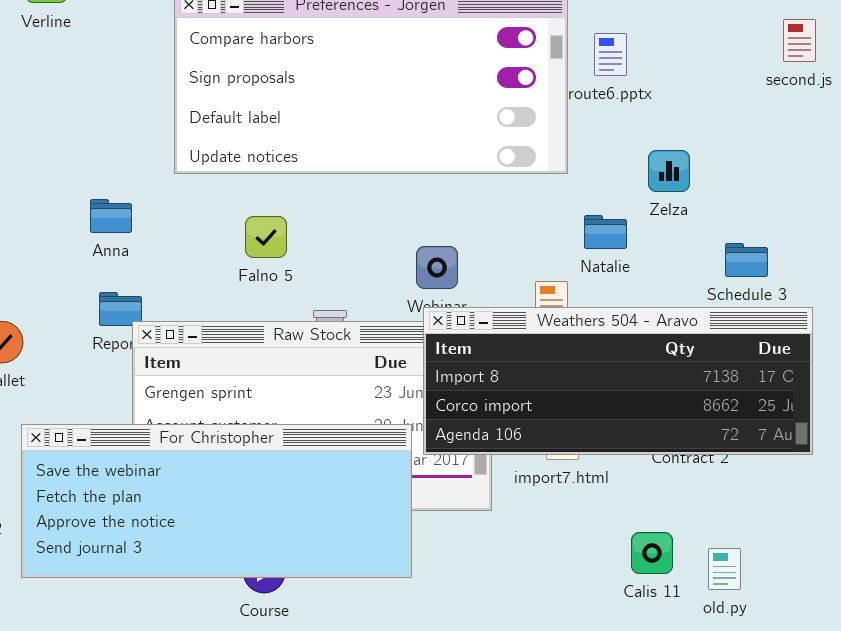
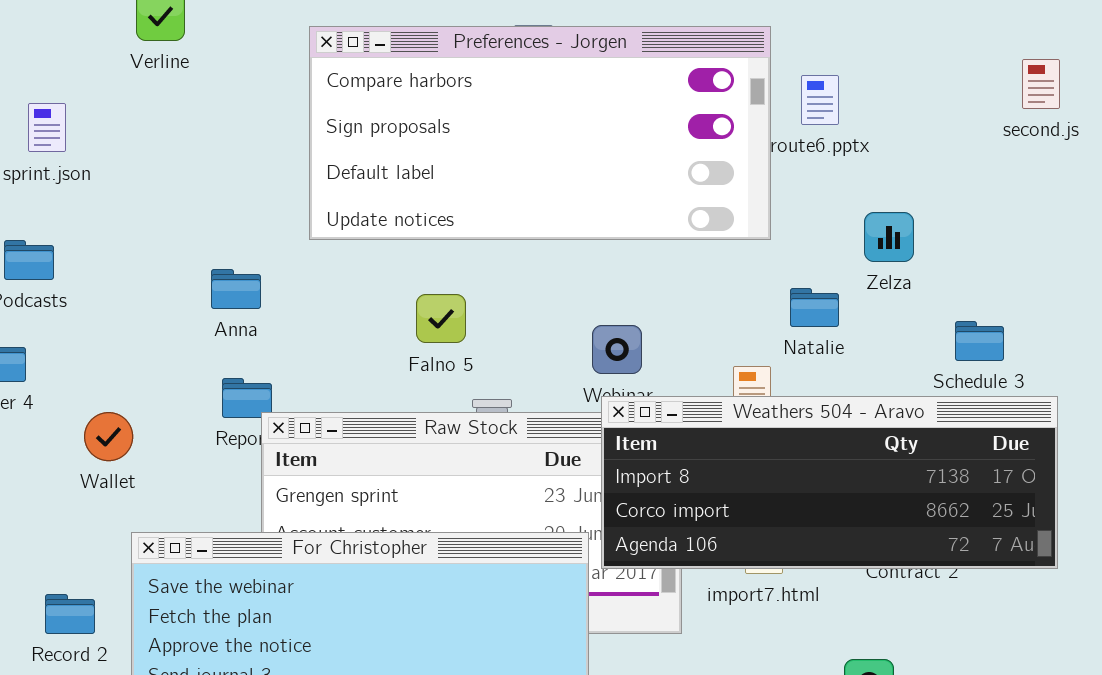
Falno 5: [245,216,287,258] -> [416,294,466,343], moved

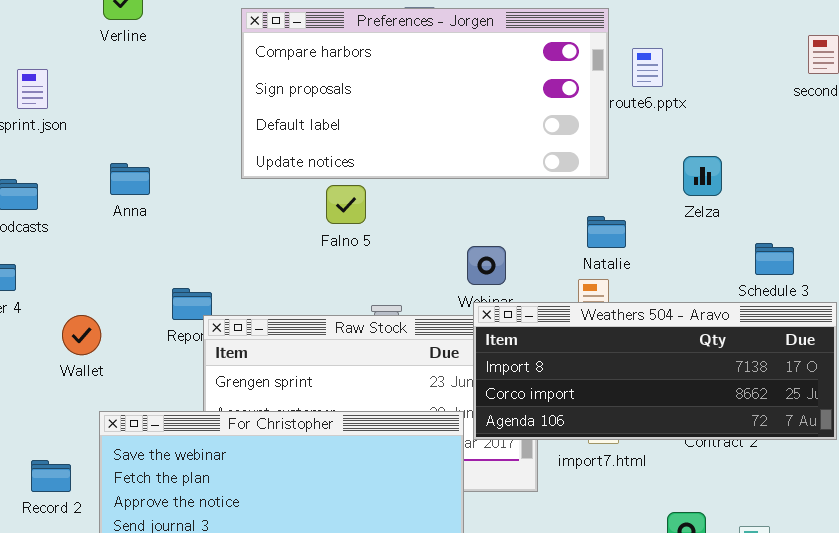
Anna: [211,269,261,309] -> [110,163,150,195], moved
Natalie: [790,288,839,327] -> [587,216,626,248], moved
Falno 5: [416,294,466,343] -> [326,185,366,224], moved

